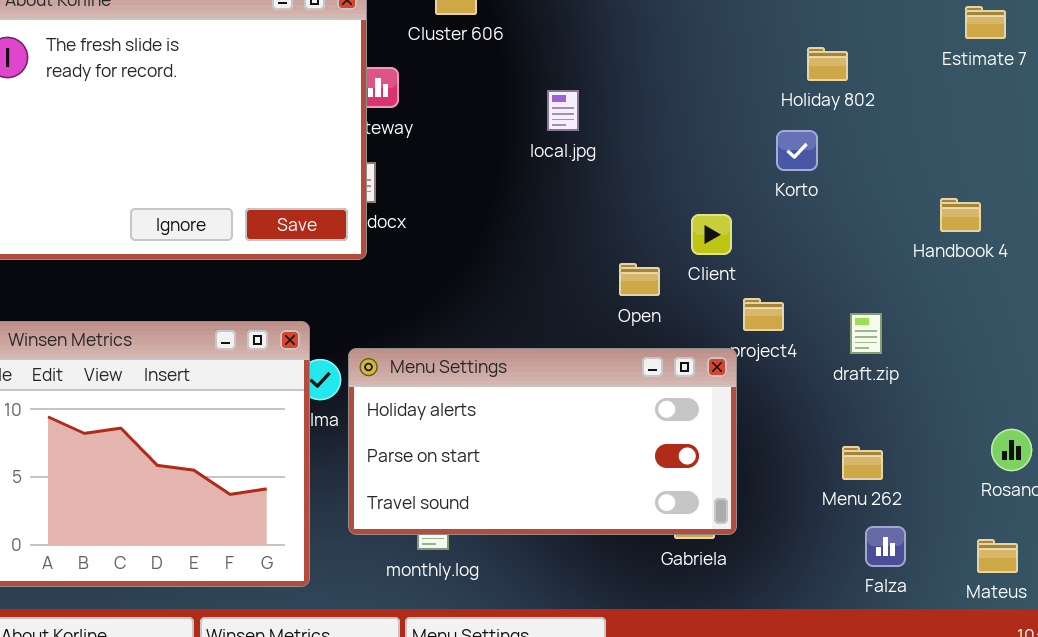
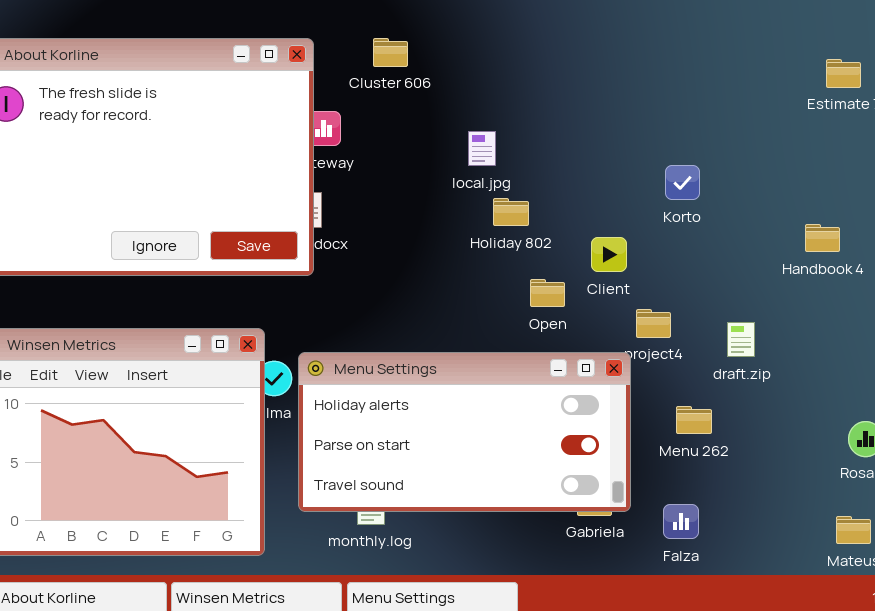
Holiday 802: [807,47,848,81] -> [493,198,529,226], moved
Menu 262: [842,446,883,480] -> [676,406,712,434], moved
Falza: [865,526,906,567] -> [663,504,699,539], moved

